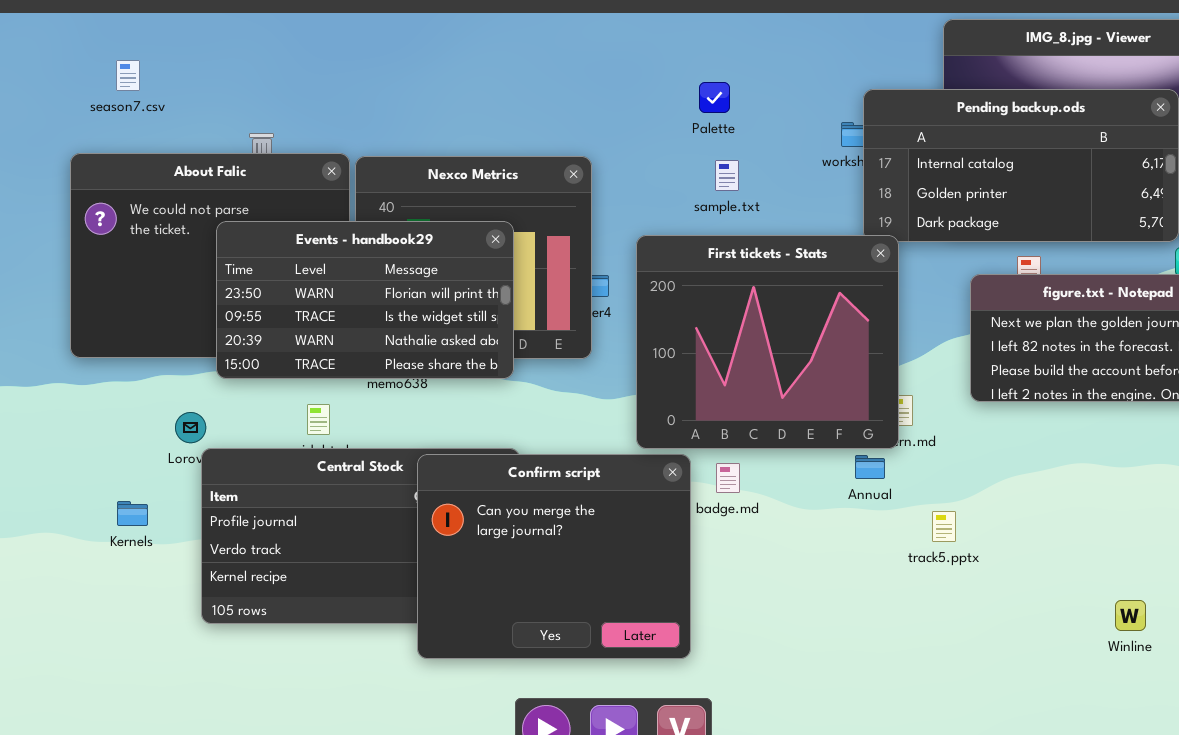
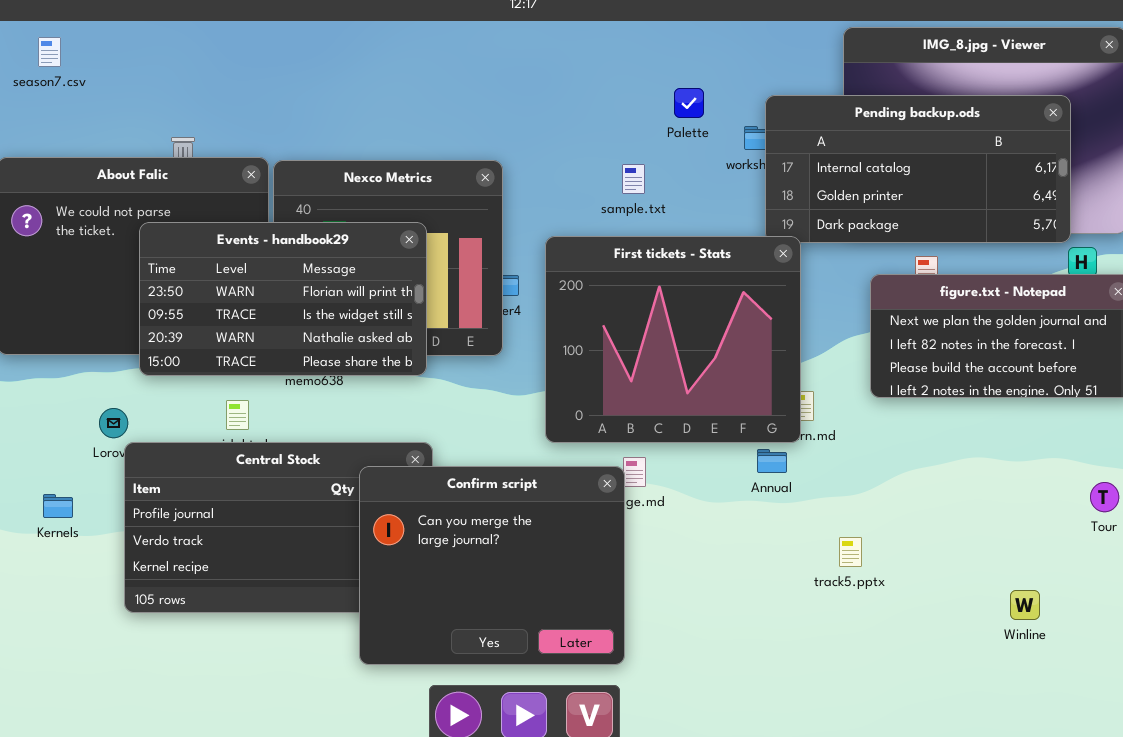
season7.csv: [116,60,140,91] -> [38,37,61,67], moved
Palette: [699,82,730,113] -> [674,88,704,118], moved
Confirm script: [417,454,691,659] -> [359,466,625,665], moved
track5.pptx: [932,511,956,542] -> [839,537,862,567], moved

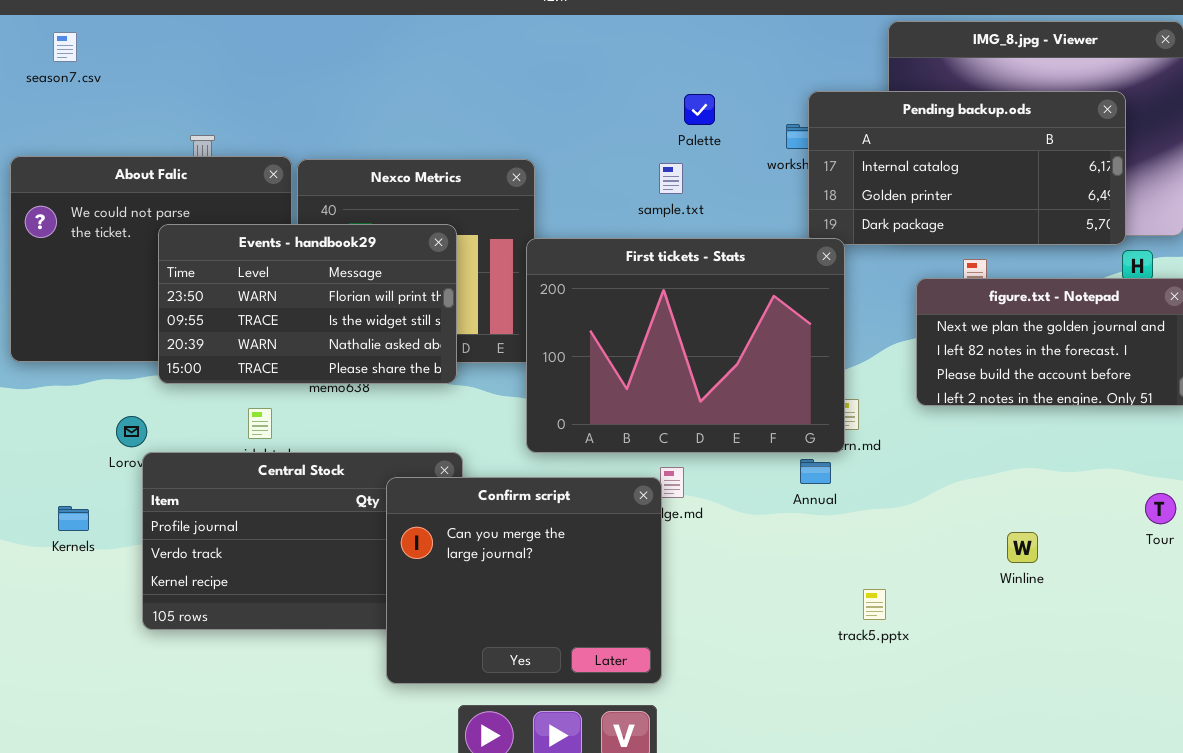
Palette: [674,88,704,118] -> [684,94,715,125], moved
First tickets - Stats: [545,236,801,443] -> [526,238,845,453], resized
track5.pptx: [839,537,862,567] -> [863,589,886,620], moved
Winline: [1010,590,1040,620] -> [1007,532,1038,563], moved

